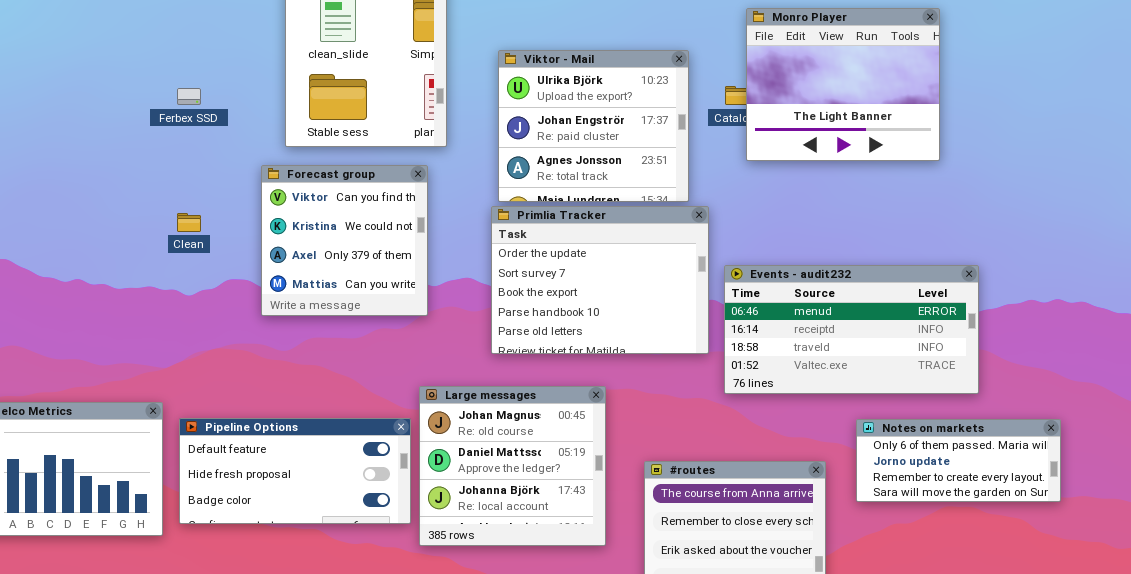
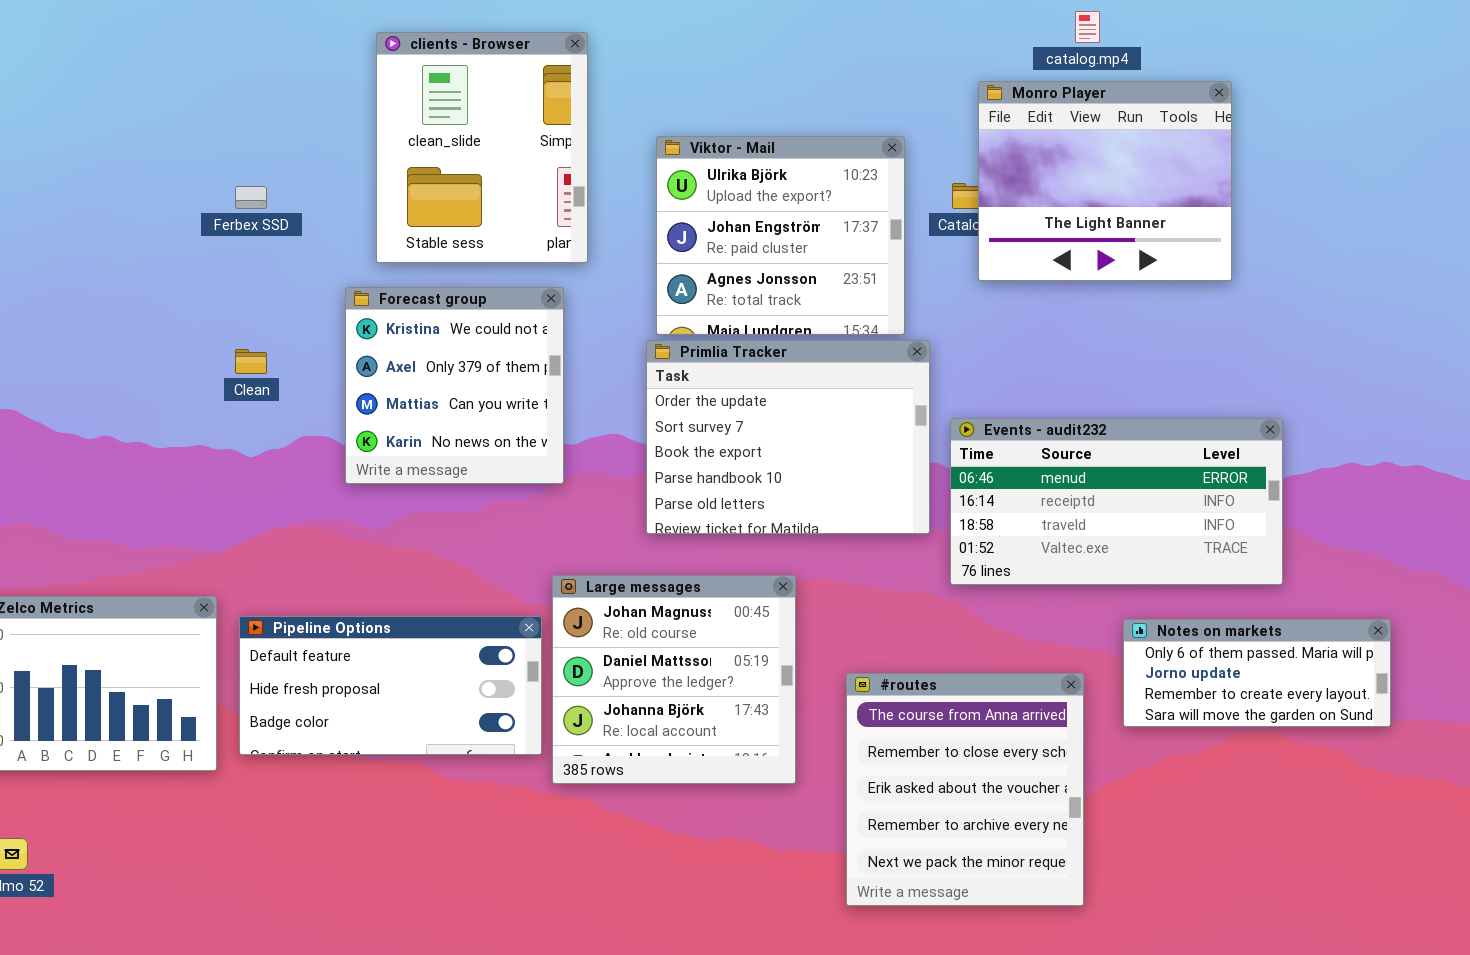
Forecast group: [261,165,428,316] -> [345,287,564,484], scrolled down 1 row

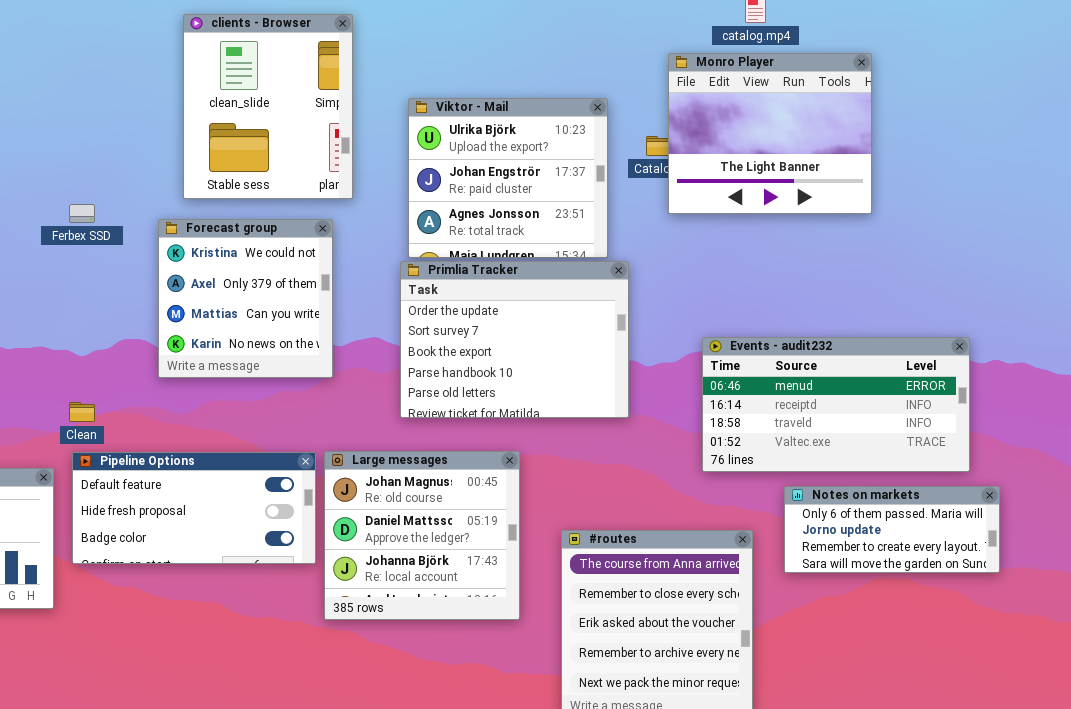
Ferbex SSD: [235,186,267,209] -> [69,204,95,223], moved
Clean: [235,349,267,374] -> [69,402,95,422], moved
Events - audit232: [950,418,1283,585] -> [702,337,970,472], moved
Pipeline Options: [239,616,542,755] -> [72,452,316,564], moved

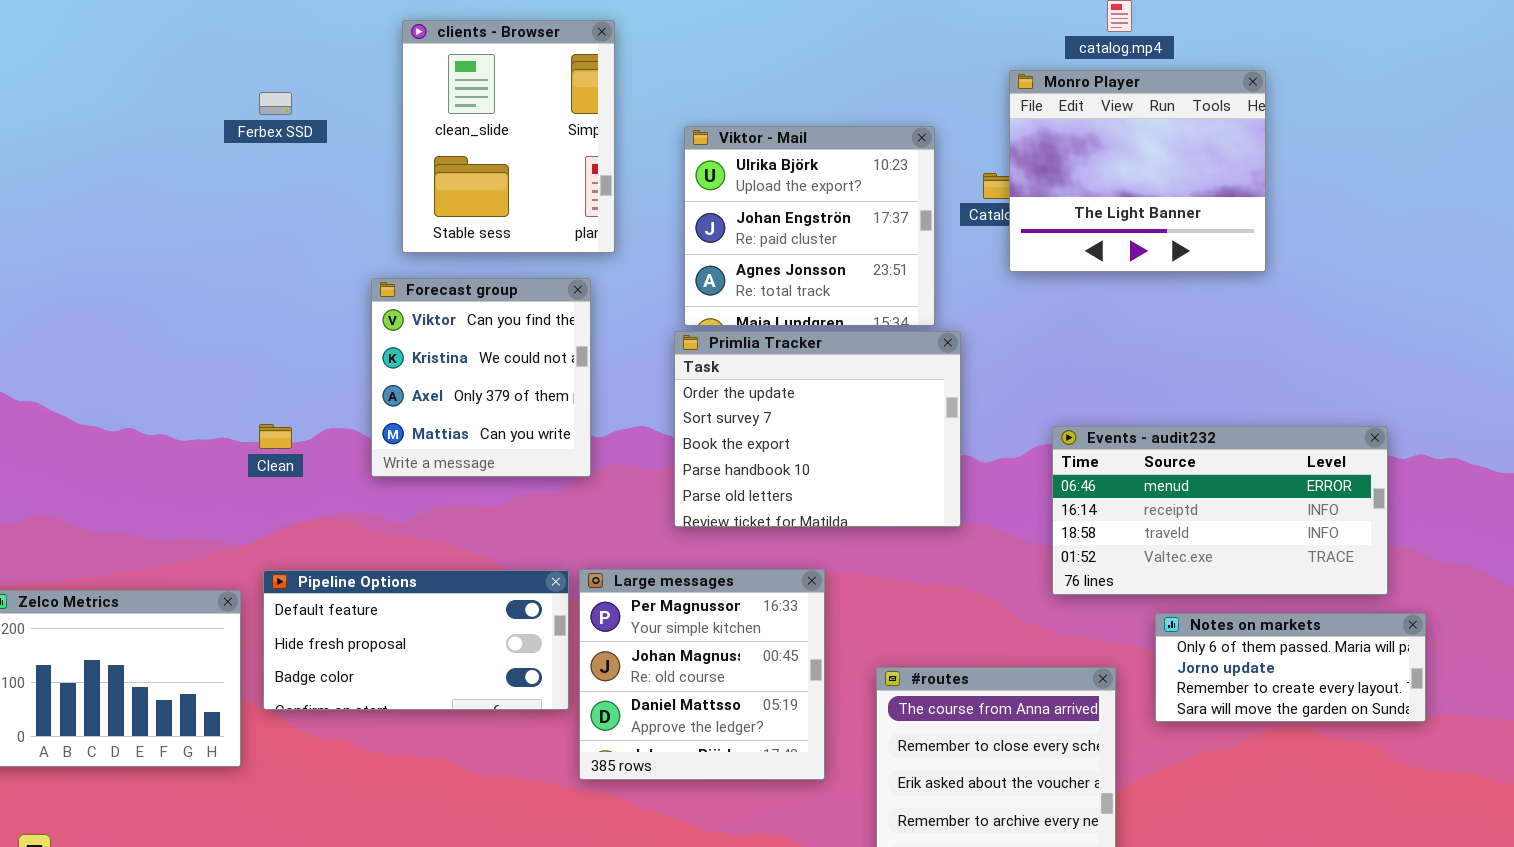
Ferbex SSD: [69,204,95,223] -> [259,92,292,115], moved
Forecast group: [158,219,333,378] -> [371,278,591,477], scrolled up 1 row
Clean: [69,402,95,422] -> [259,424,292,449], moved
Large messages: [324,451,520,620] -> [579,569,825,780], scrolled up 1 row

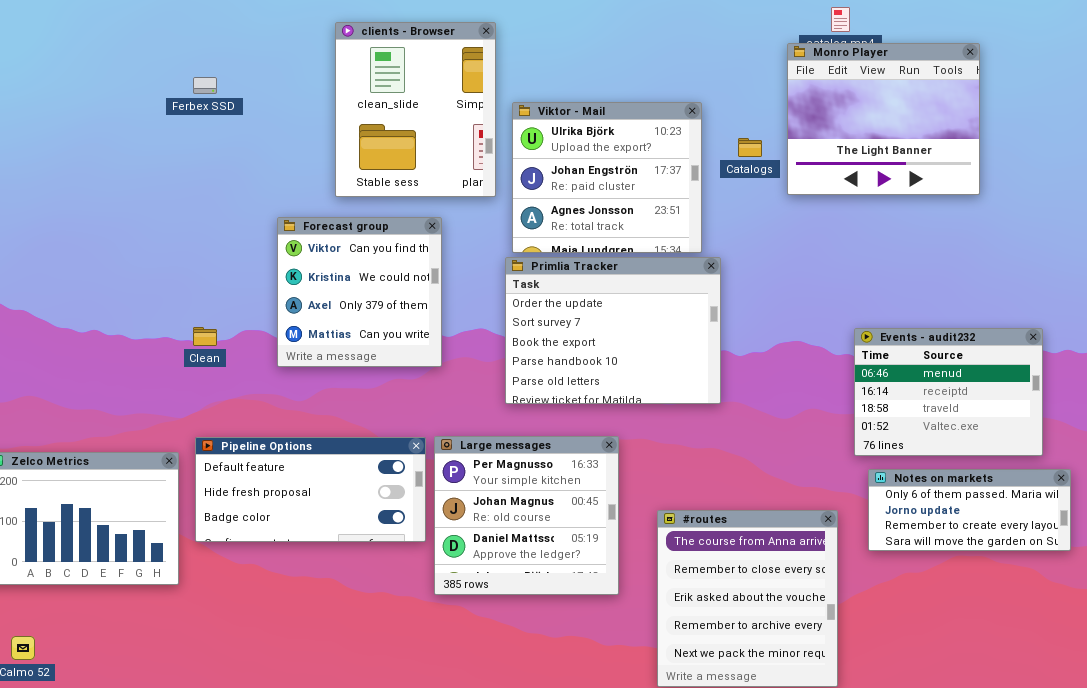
clients - Browser: [402,20,615,253] -> [335,22,496,197], moved
Monro Player: [1009,70,1266,272] -> [787,43,980,195], moved
Events - audit232: [1052,426,1388,595] -> [854,328,1043,456], resized

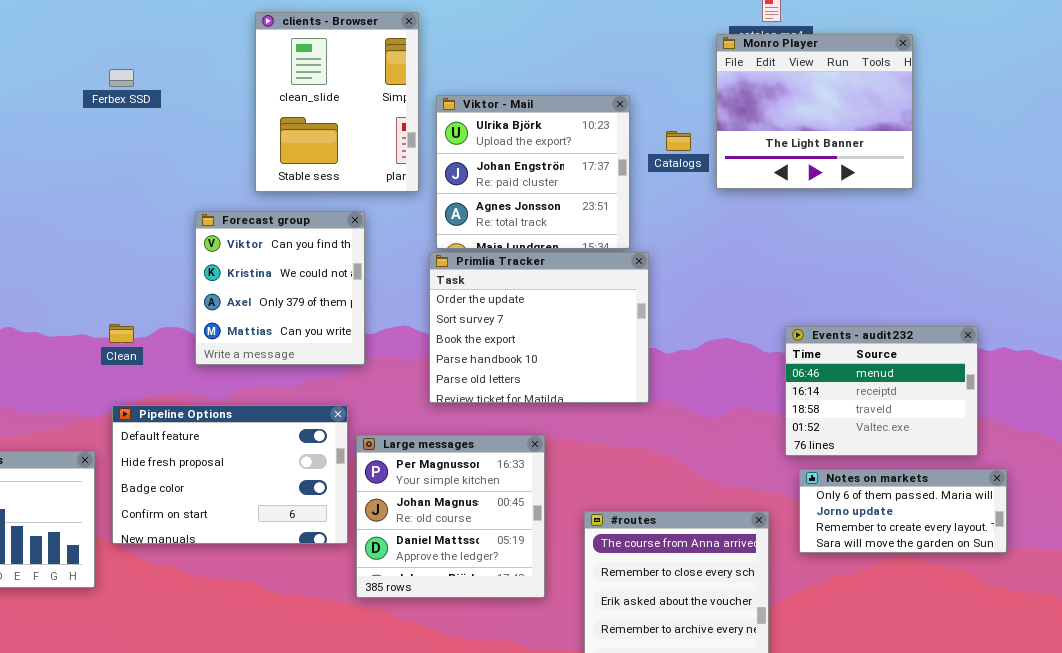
Pipeline Options: [195,437,426,542] -> [112,405,348,544], resized

